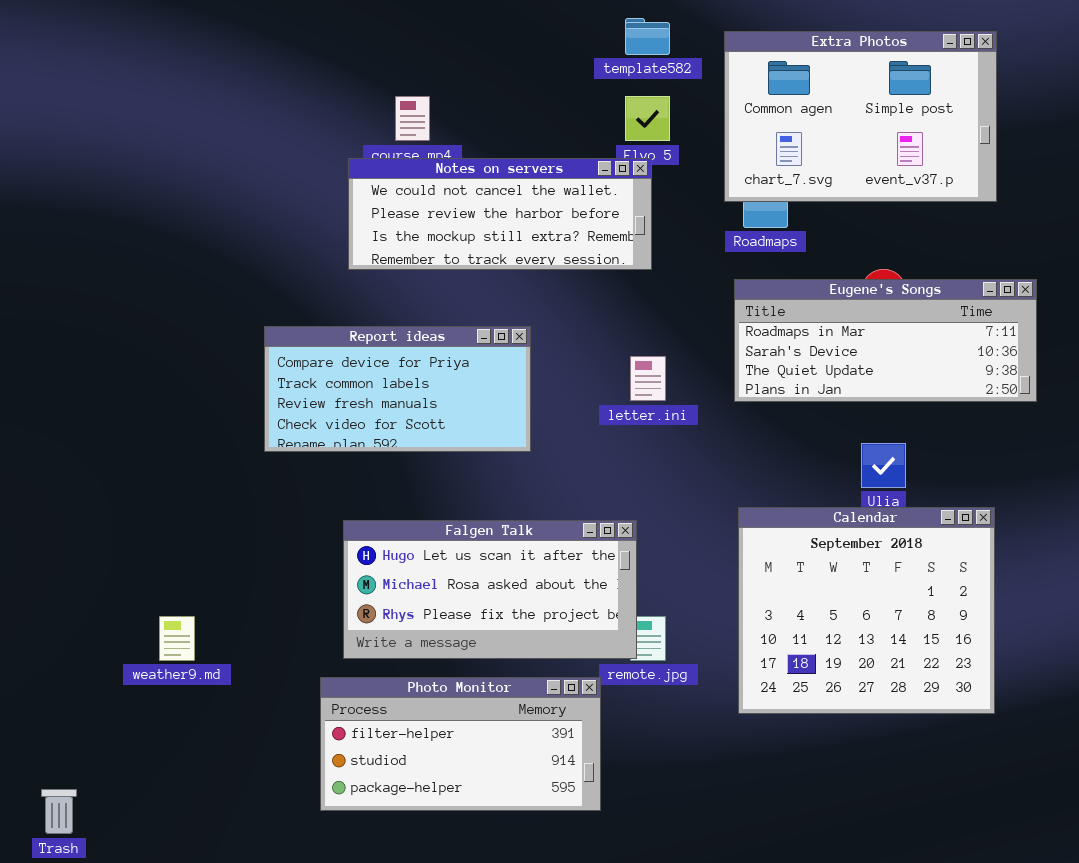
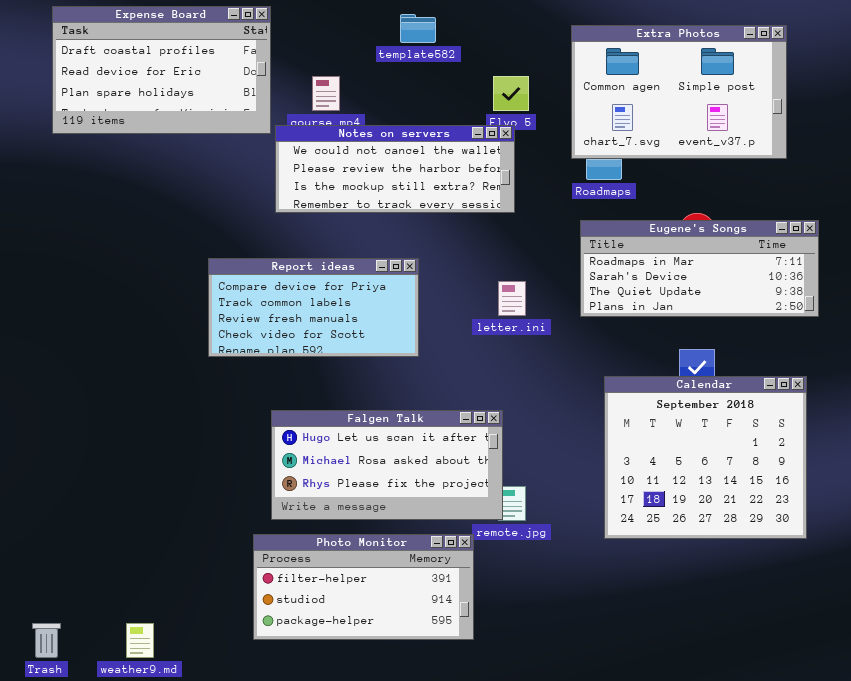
Expense Board: none -> [52,6,271,134], opened
template582: [625,18,670,55] -> [400,14,436,43], moved
Calendar: [738,507,995,714] -> [604,376,807,539], moved
weather9.md: [159,616,195,661] -> [126,623,154,658], moved

